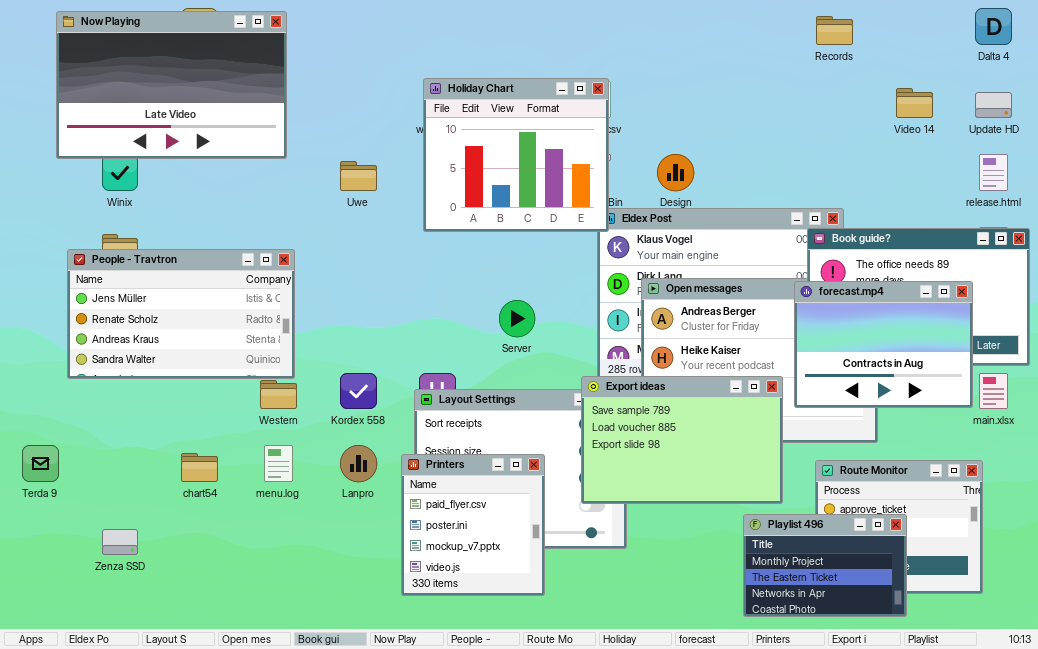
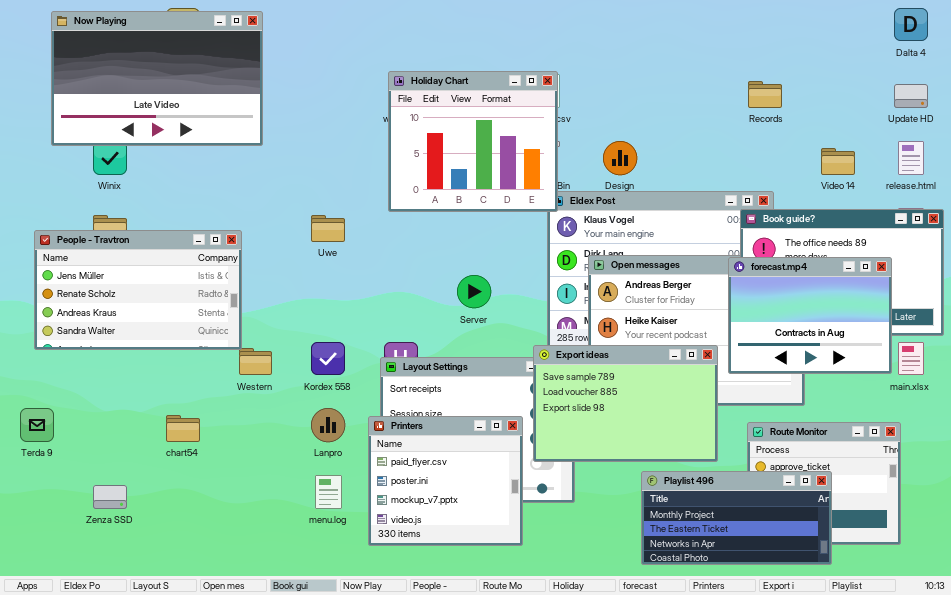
Records: [816,16,853,45] -> [748,81,782,108], moved
Video 14: [896,88,933,118] -> [821,148,855,175], moved
Uwe: [340,161,377,191] -> [311,215,345,242], moved
People - Travtron: [67,249,295,379] -> [34,230,242,350], moved
menu.log: [264,445,293,482] -> [315,475,342,509], moved
Printers: [401,454,545,596] -> [368,416,523,546], resized
Playlist 496: [743,514,907,617] -> [641,471,832,565], resized

